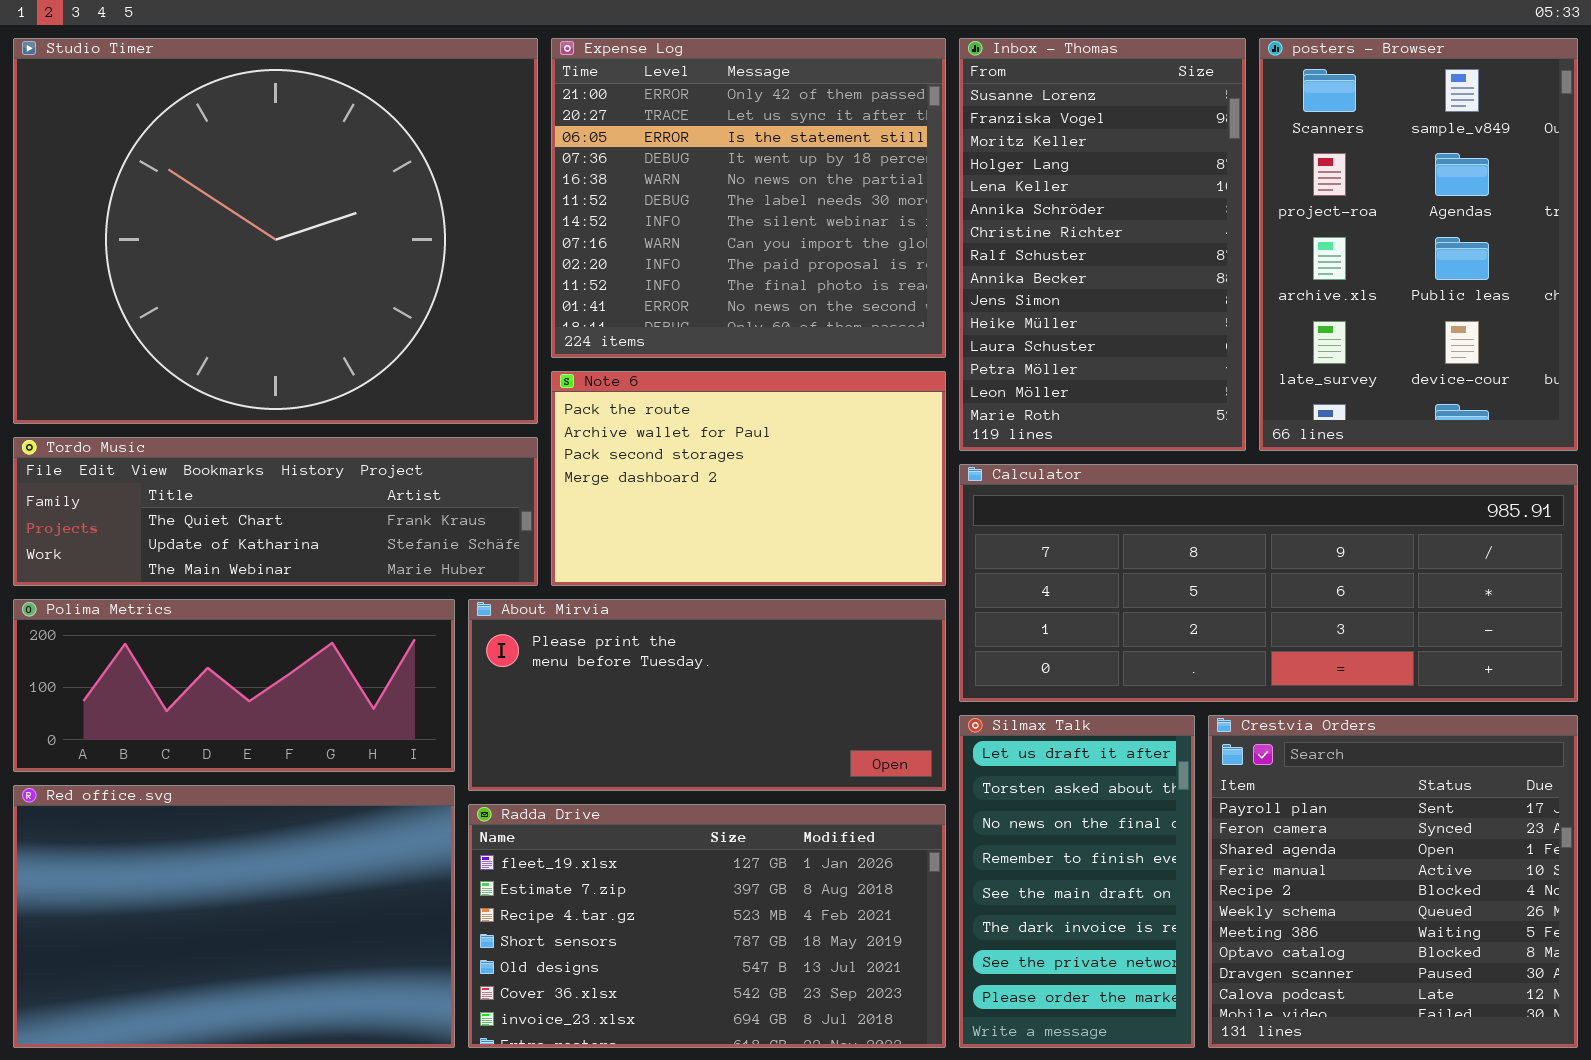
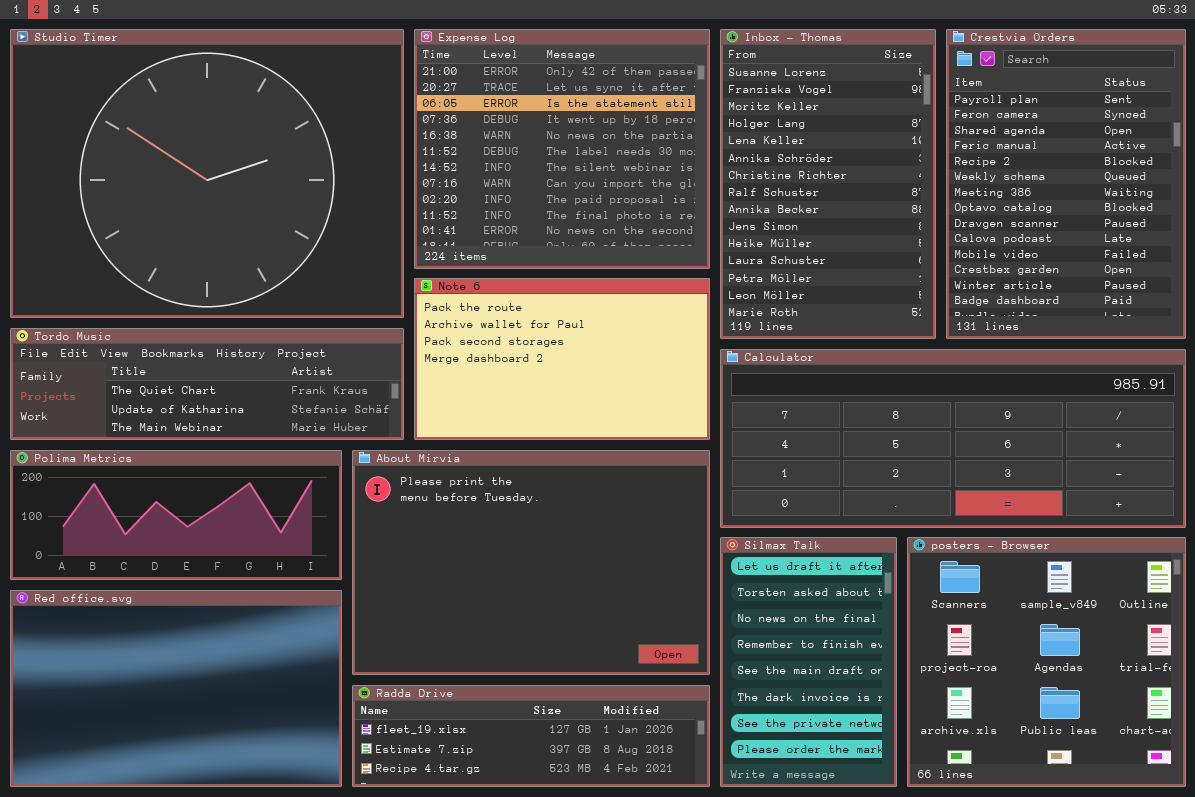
posters - Browser: [1259,38,1578,451] -> [907,537,1186,787], moved, resized
About Mirvia: [468,599,946,791] -> [352,450,710,675], resized
Crestvia Orders: [1208,715,1578,1048] -> [946,29,1186,339], moved, resized
Radda Drive: [468,804,946,1048] -> [352,685,710,787], resized

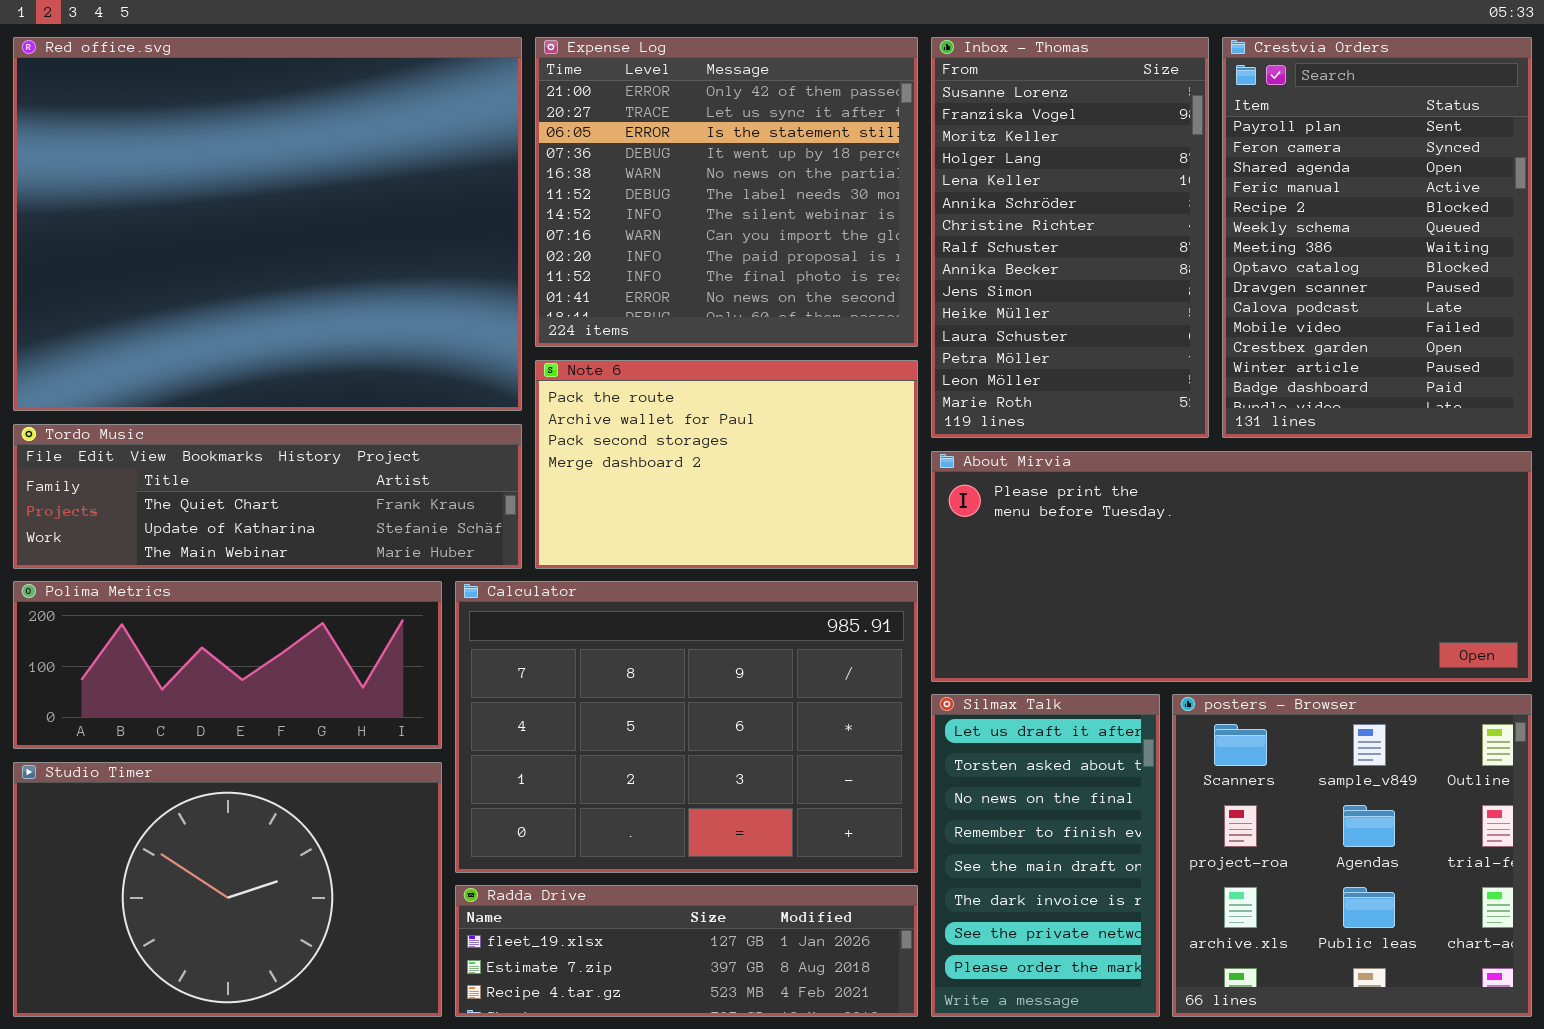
Studio Timer: [10,29,404,318] -> [13,762,442,1017], moved, resized
Calculator: [720,349,1186,528] -> [455,581,918,873], moved, resized
About Mirvia: [352,450,710,675] -> [931,451,1532,682], moved, resized
Red office.svg: [10,590,342,787] -> [13,37,522,411], moved, resized

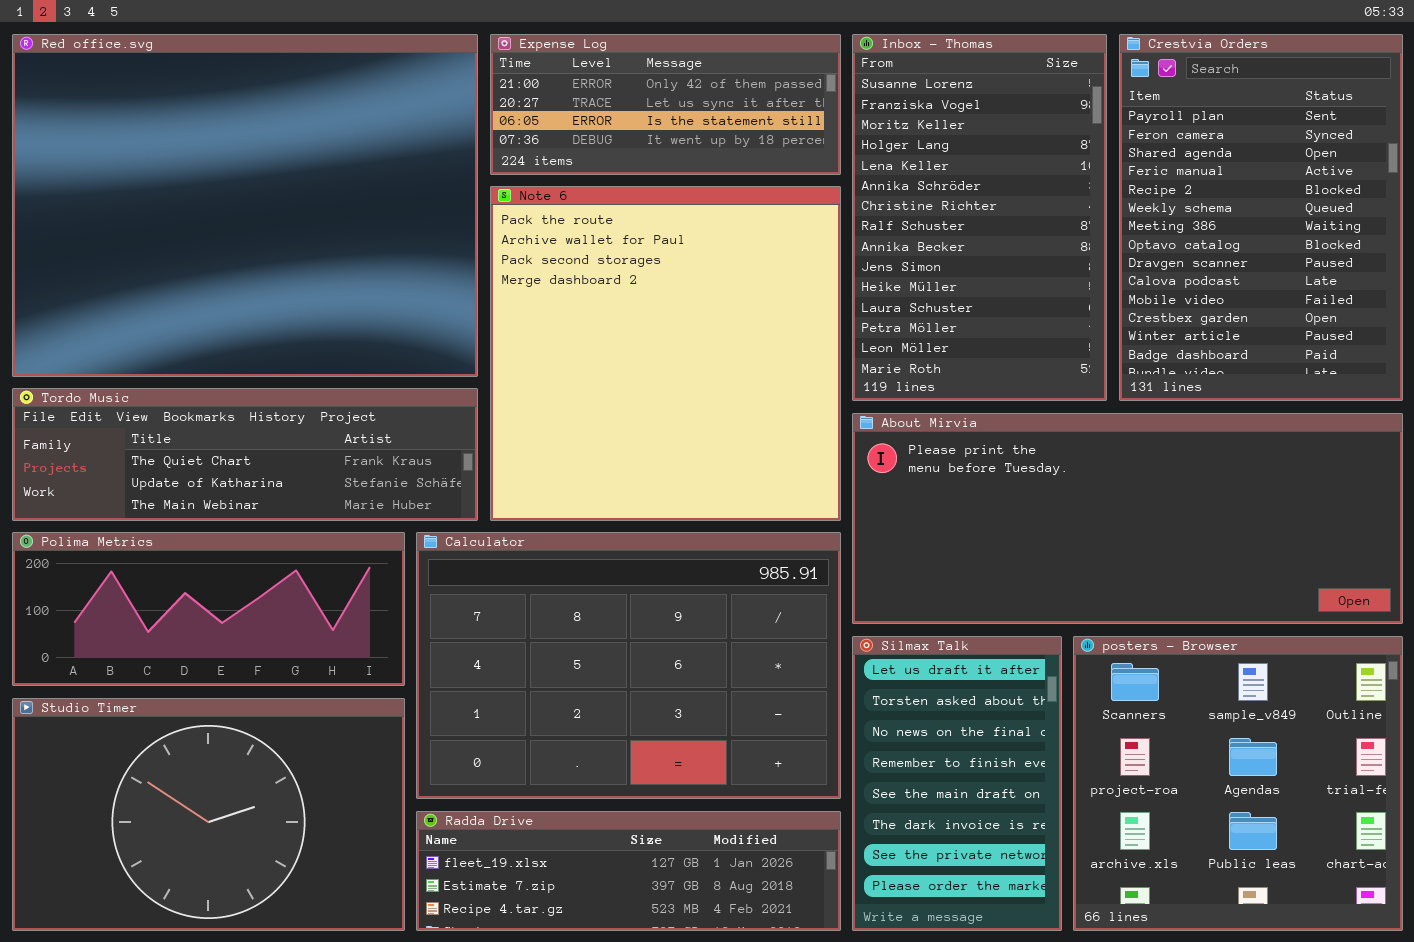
Expense Log: [535,37,918,347] -> [490,34,841,175], resized
Note 6: [535,360,918,569] -> [490,186,841,521], resized

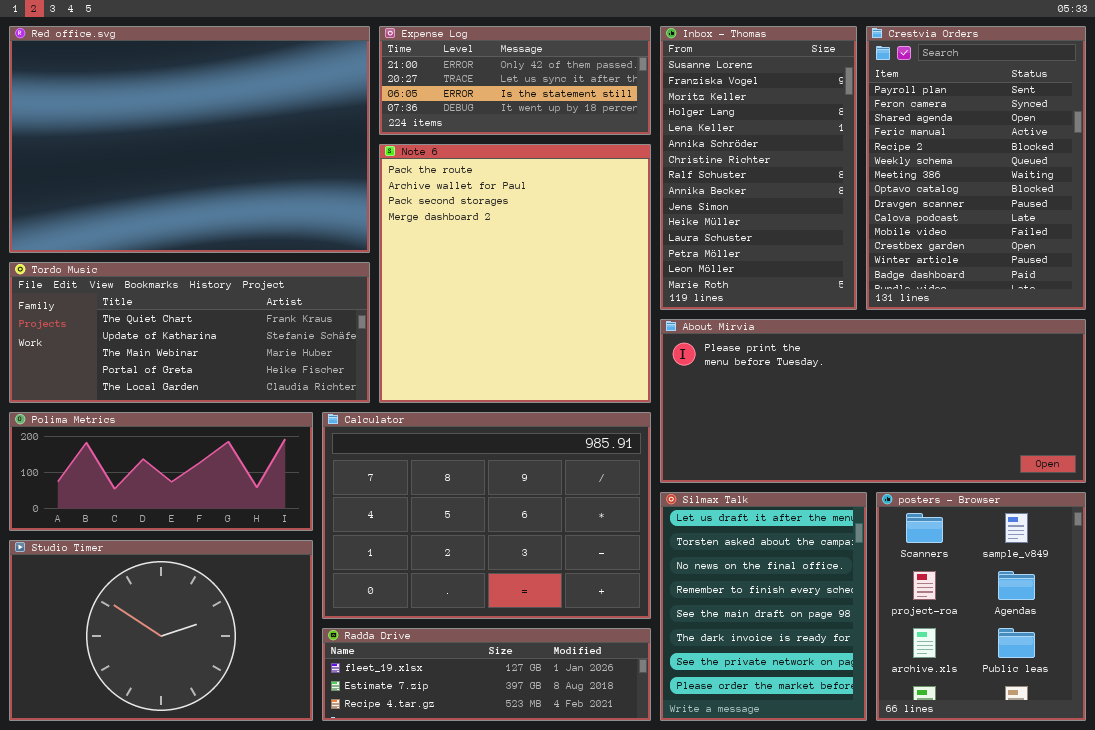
Red office.svg: [12,34,478,377] -> [9,26,370,253], resized
Tordo Music: [12,388,478,521] -> [9,262,370,403], resized
Silmax Talk: [852,636,1062,931] -> [660,492,867,721], resized
posters - Browser: [1073,636,1403,931] -> [876,492,1086,721], resized

